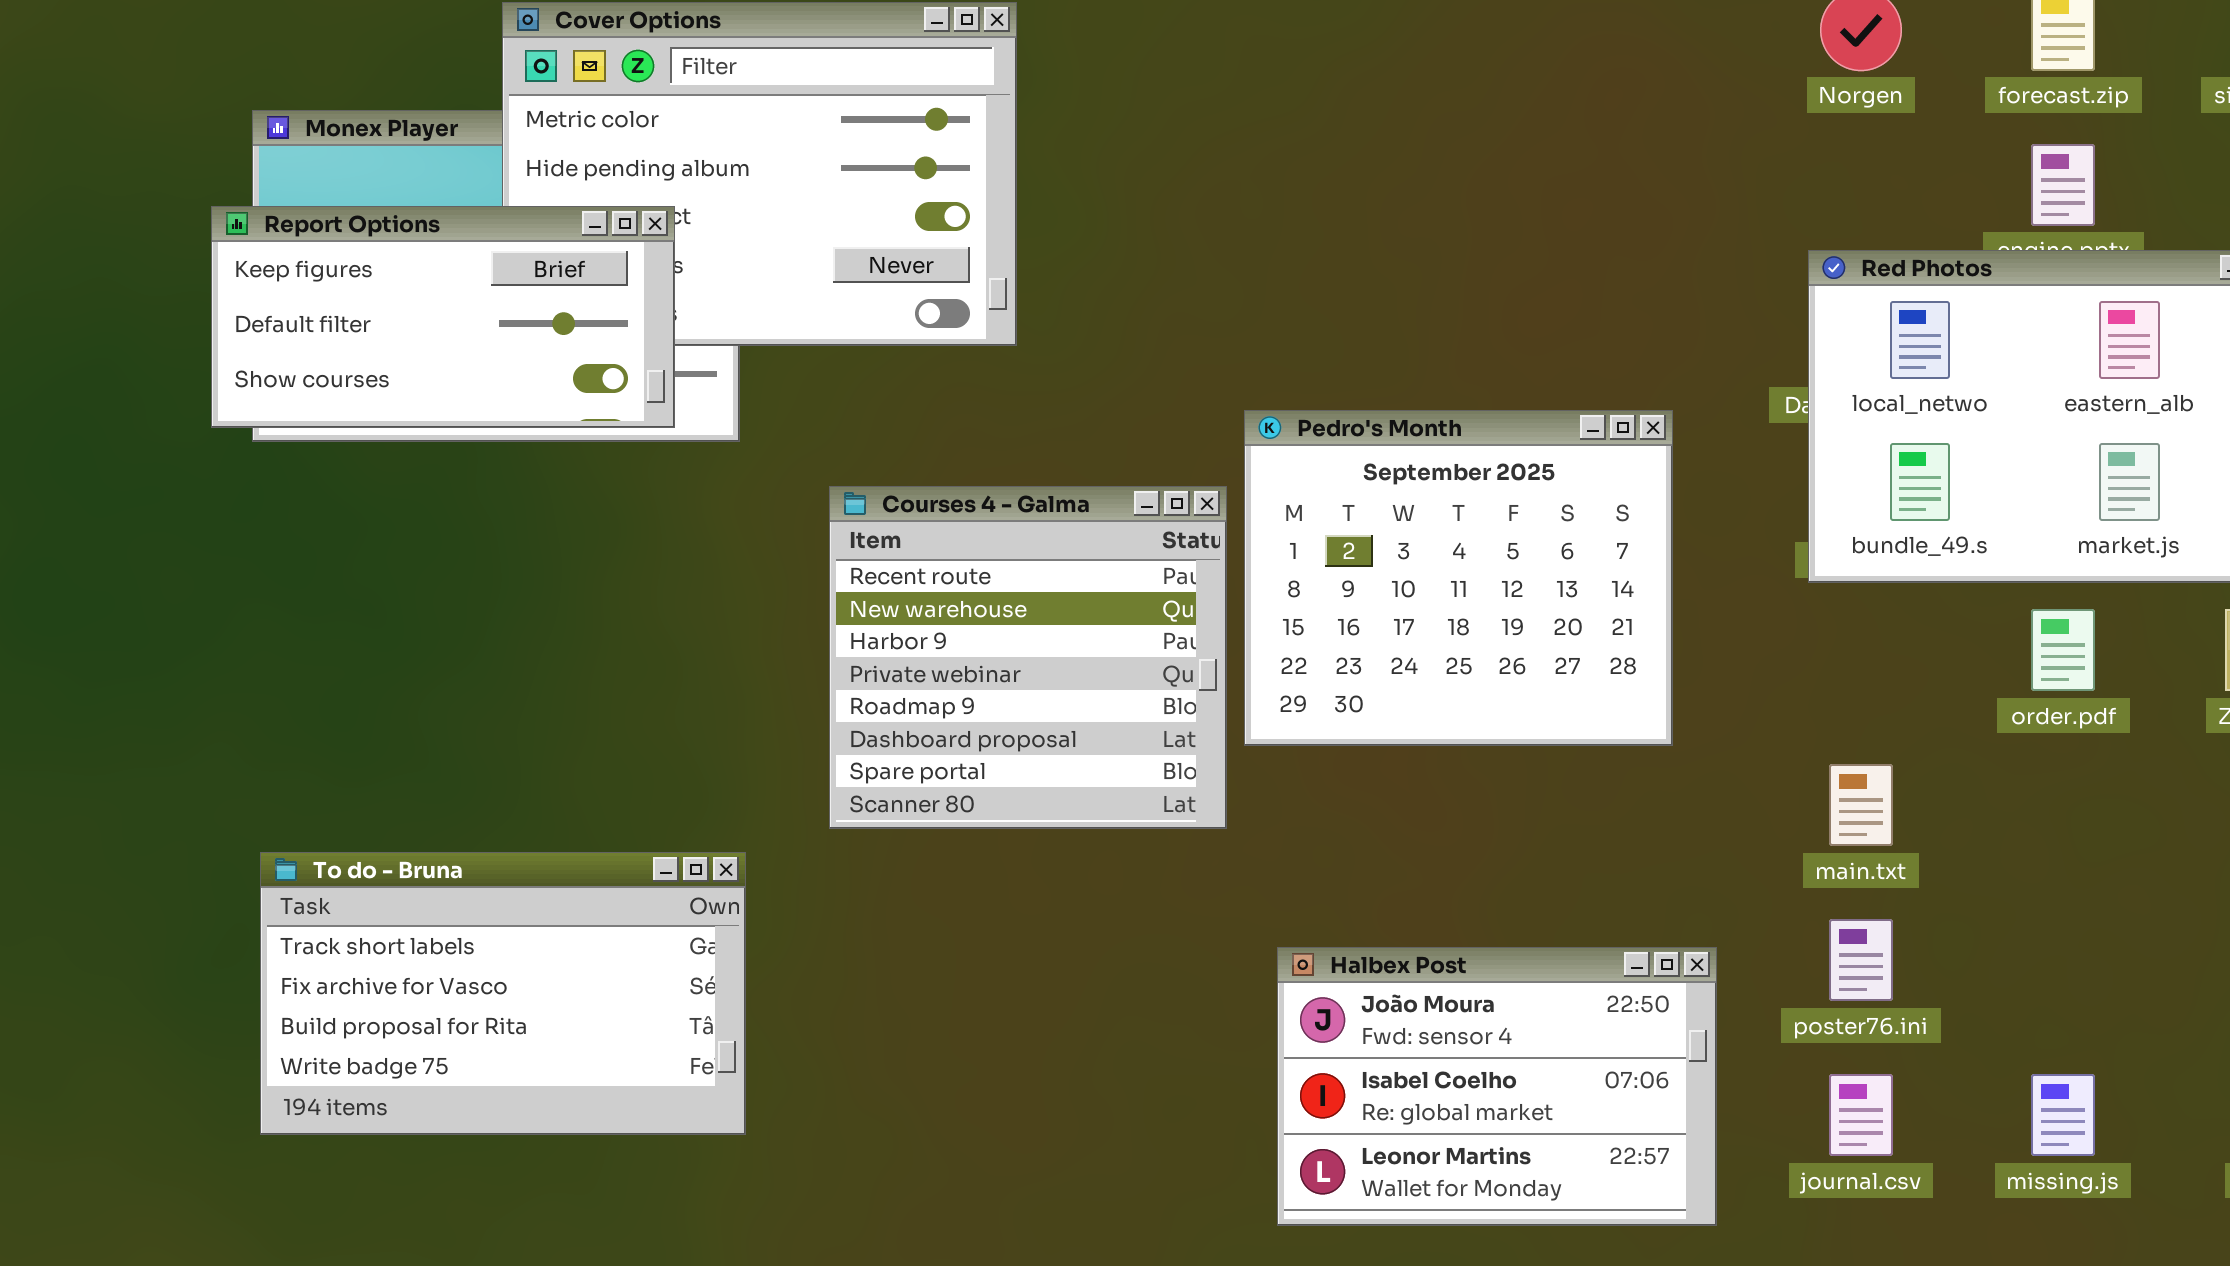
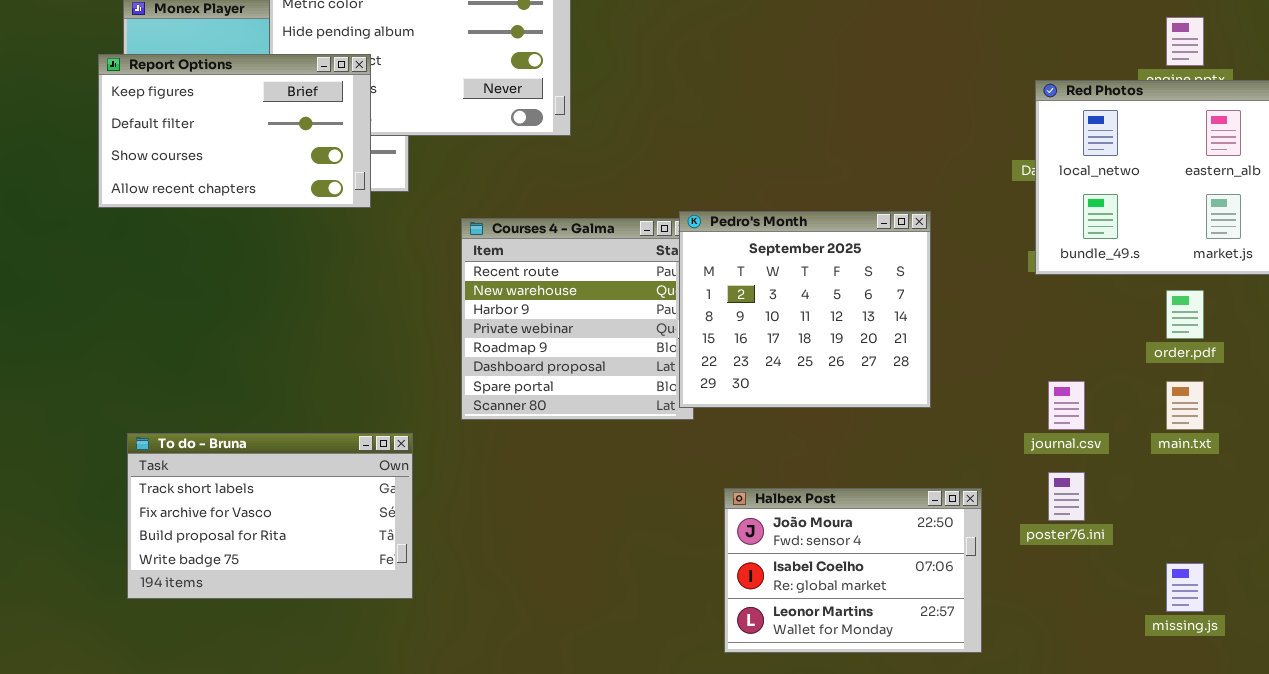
Report Options: [211,206,675,428] -> [98,54,371,208], resized
Pedro's Month: [1244,410,1673,746] -> [679,211,931,408], moved
main.txt: [1829,764,1893,846] -> [1166,381,1204,430], moved
journal.csv: [1829,1074,1893,1156] -> [1048,381,1085,430], moved

